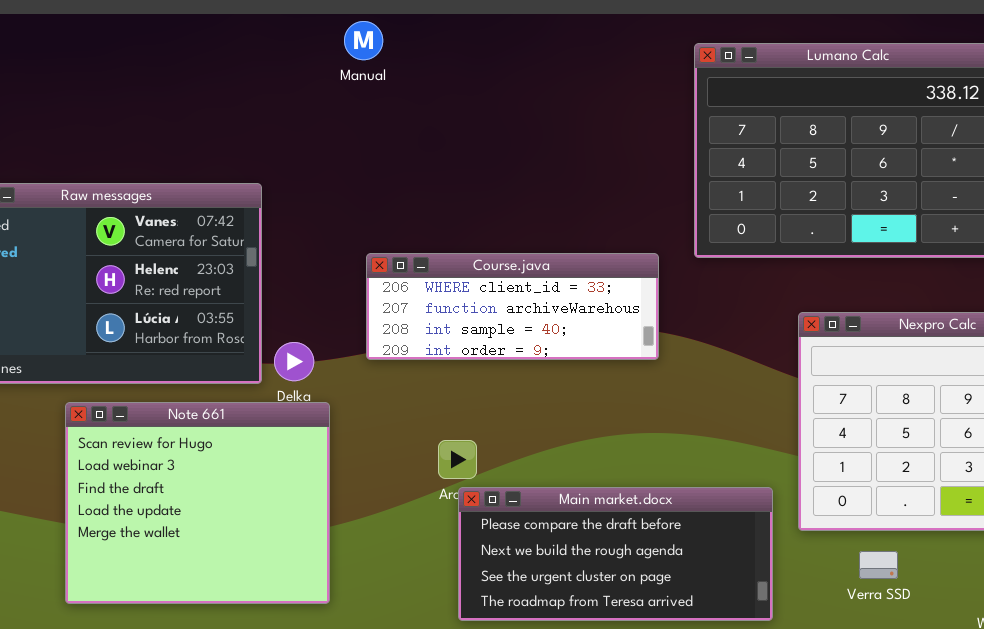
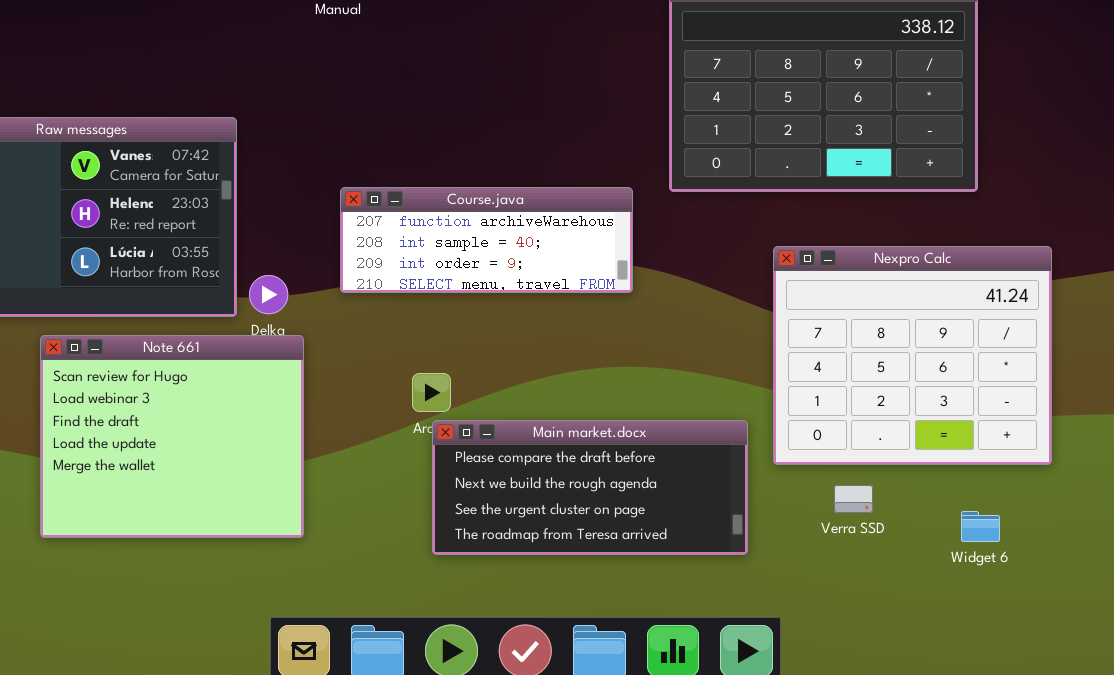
Course.java: [366,253,659,360] -> [340,187,633,293], scrolled down 1 row

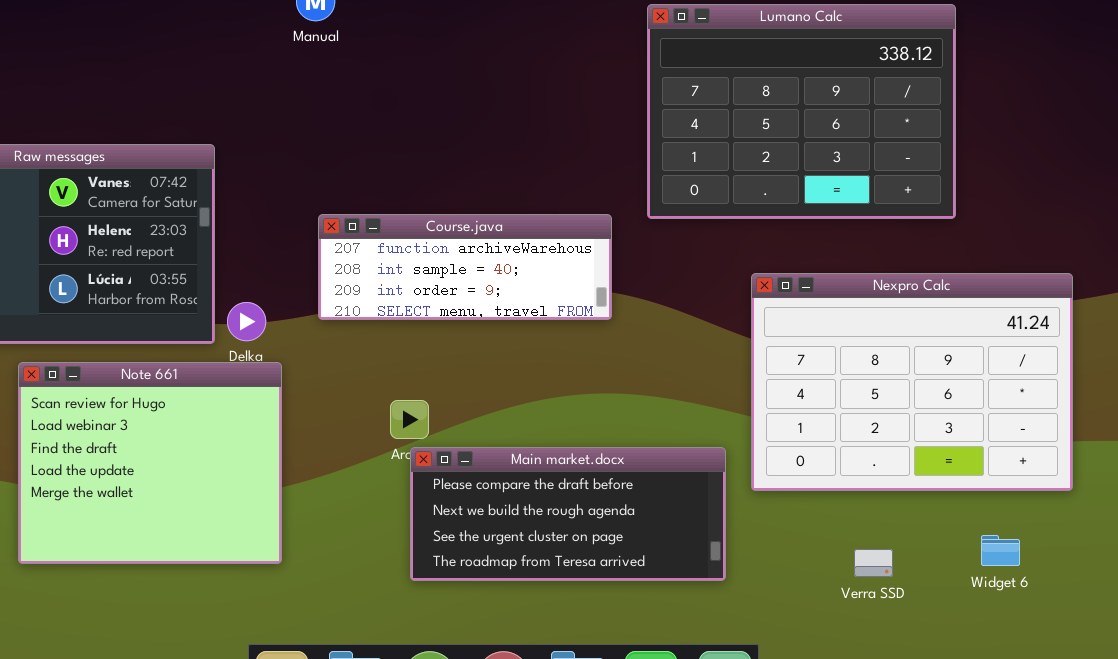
Nexpro Calc: [773,246,1052,465] -> [751,273,1073,491], resized
Verra SSD: [834,485,873,513] -> [854,549,893,577], moved
Widget 6: [961,511,1000,542] -> [981,535,1020,566], moved

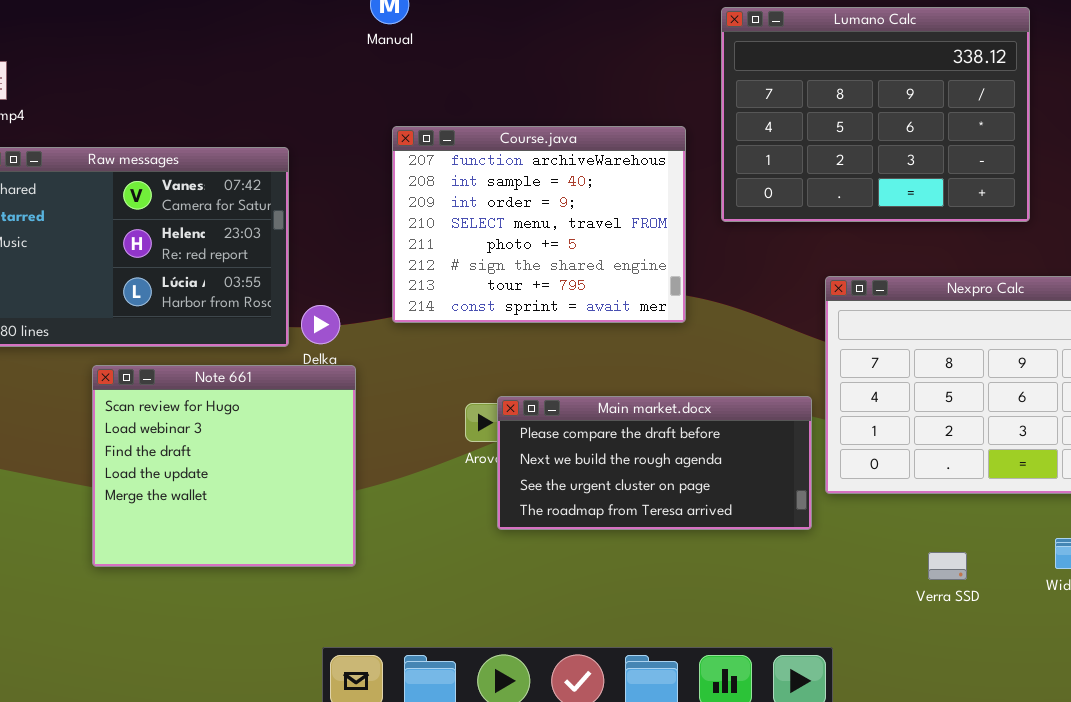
Course.java: [318,214,612,320] -> [392,126,686,323], resized
Main market.docx: [410,447,726,581] -> [497,396,812,530], moved

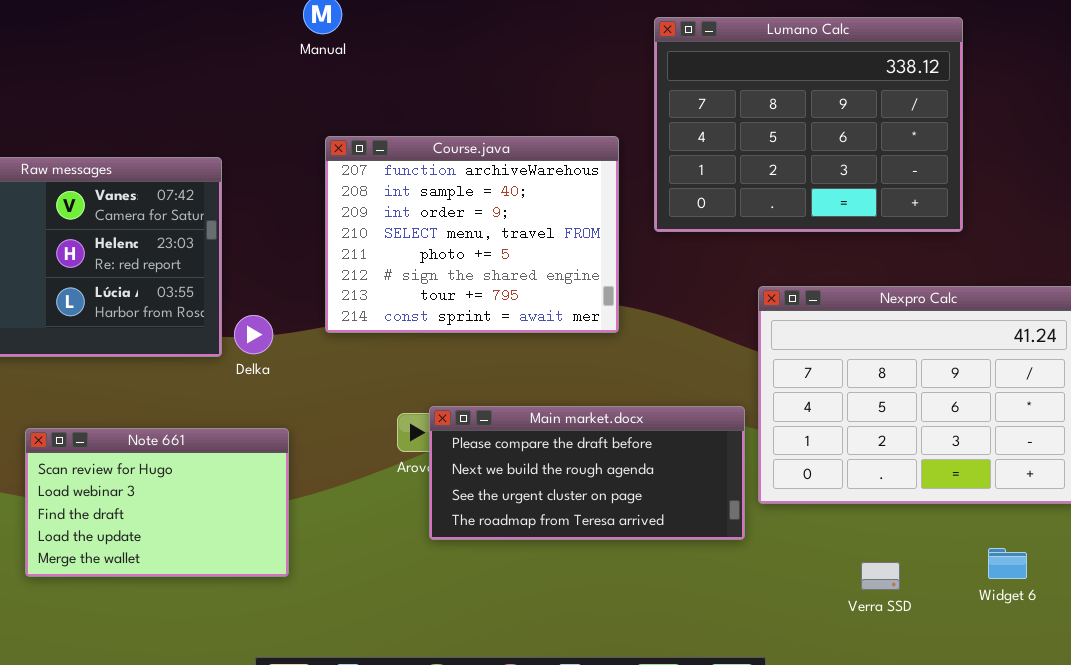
Note 661: [92,365,356,567] -> [25,428,289,577], resized

